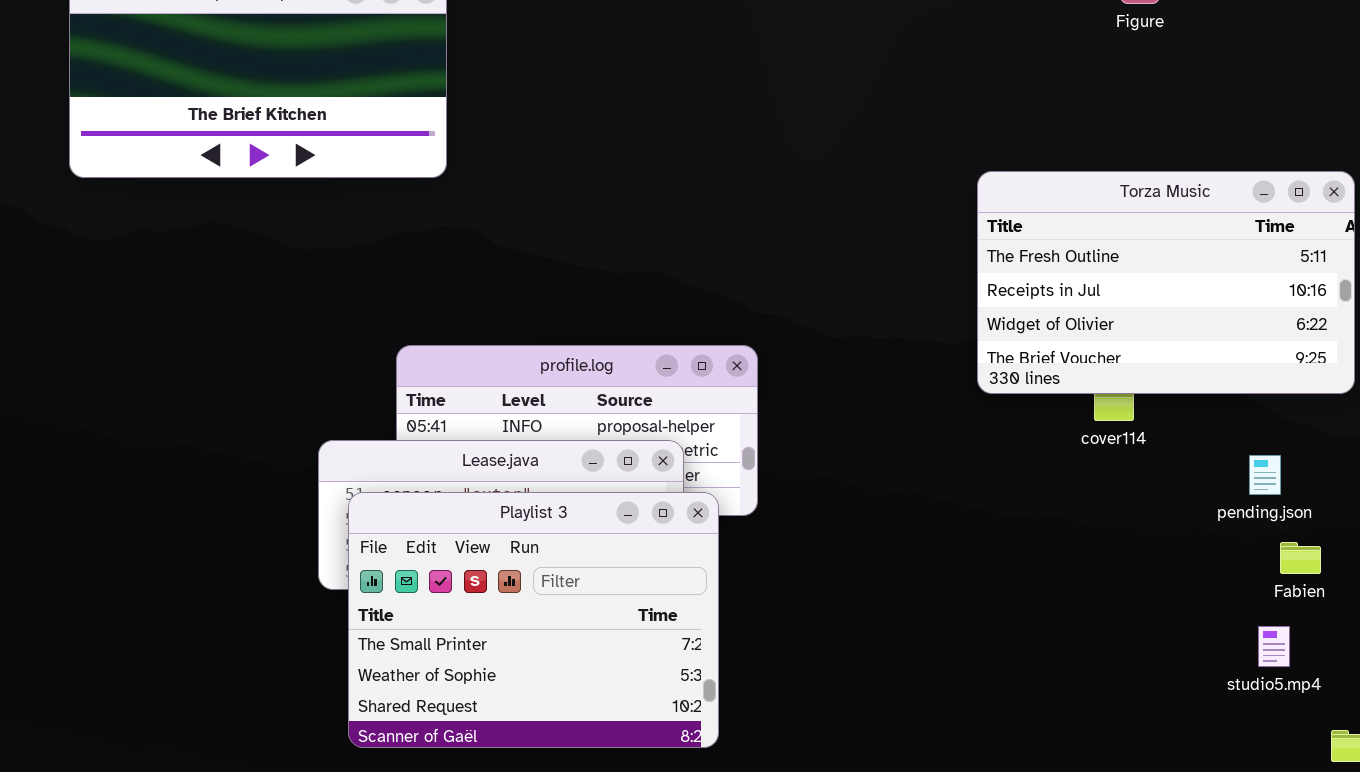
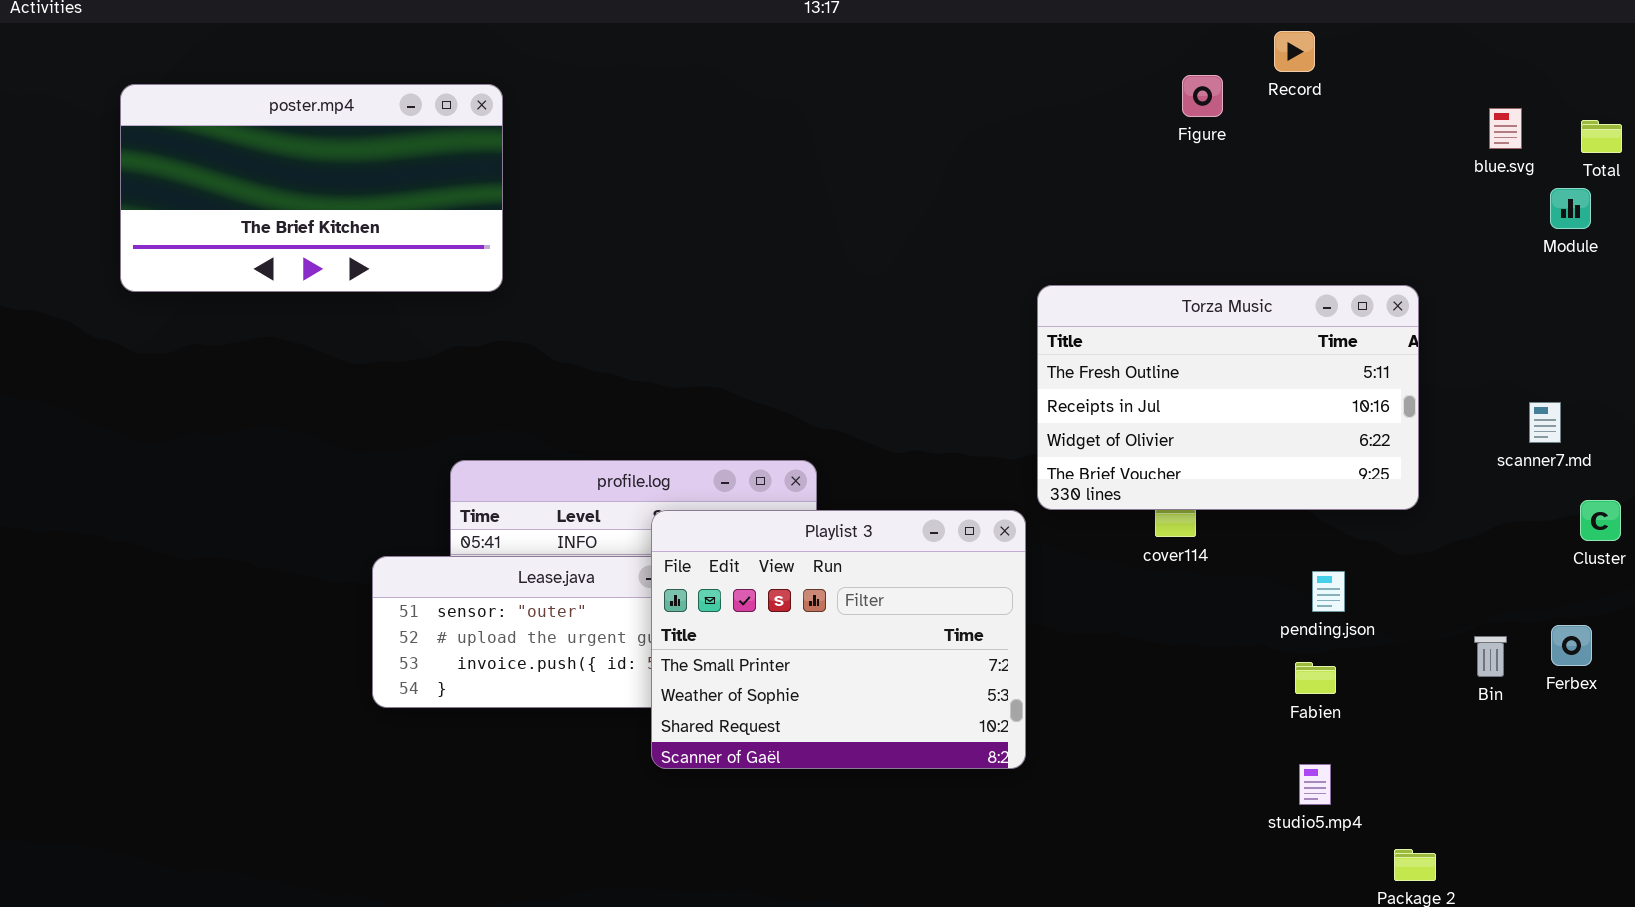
Playlist 3: [348,492,719,748] -> [651,510,1026,769], moved
Fabien: [1280,542,1321,574] -> [1295,662,1336,694], moved
studio5.mp4: [1258,626,1290,667] -> [1299,764,1331,805], moved

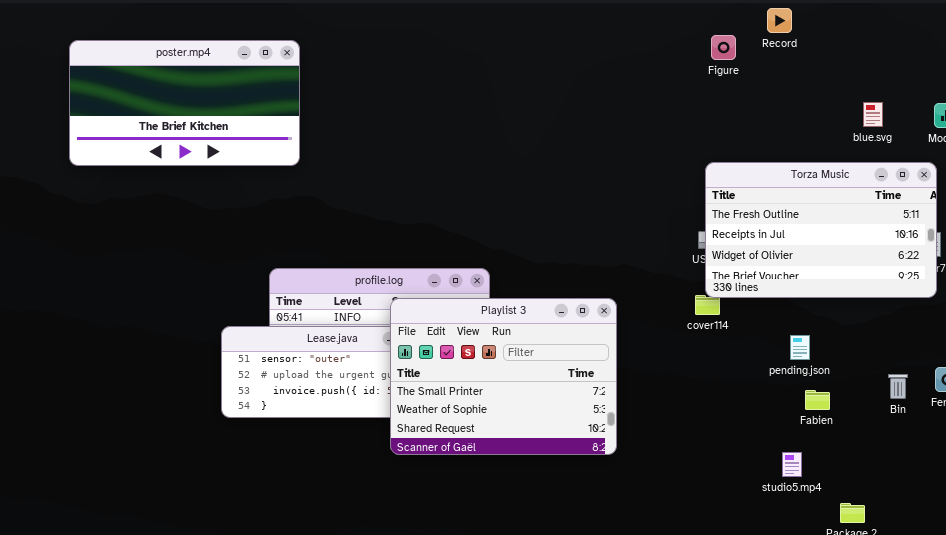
blue.svg: [1489,108,1522,149] -> [863,102,883,127], moved
Torza Music: [1037,285,1419,510] -> [705,162,937,298], moved
Fabien: [1295,662,1336,694] -> [805,390,830,410], moved

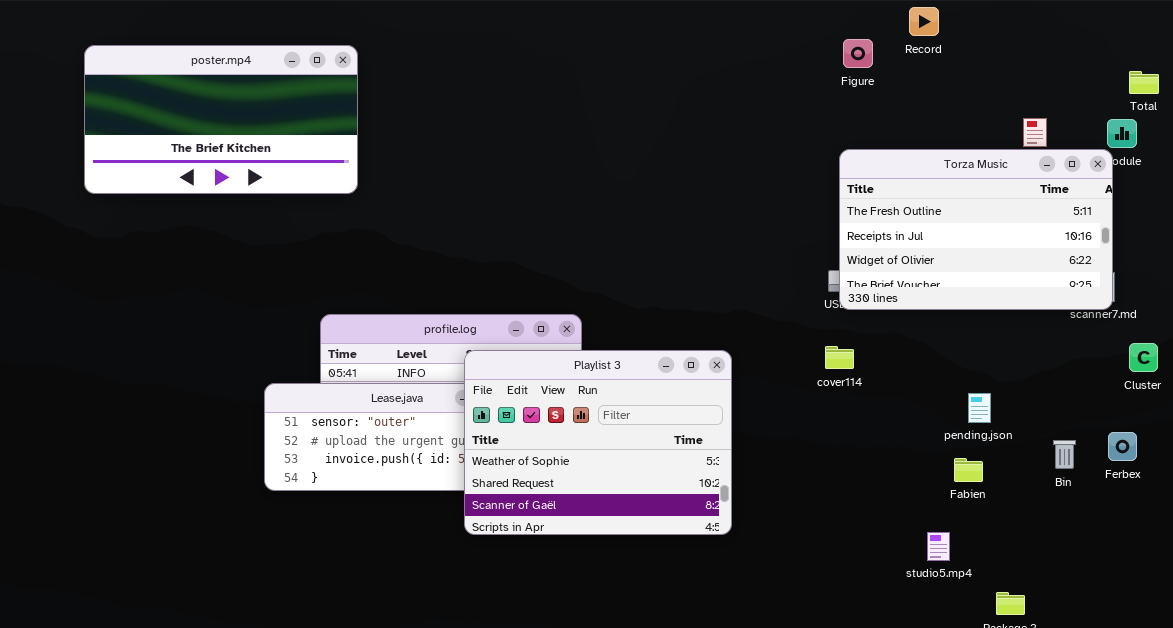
Torza Music: [705,162,937,298] -> [839,149,1113,310], moved
Playlist 3: [390,298,617,455] -> [464,350,732,535], scrolled down 1 row
pending.json: [790,335,810,360] -> [968,393,991,423], moved

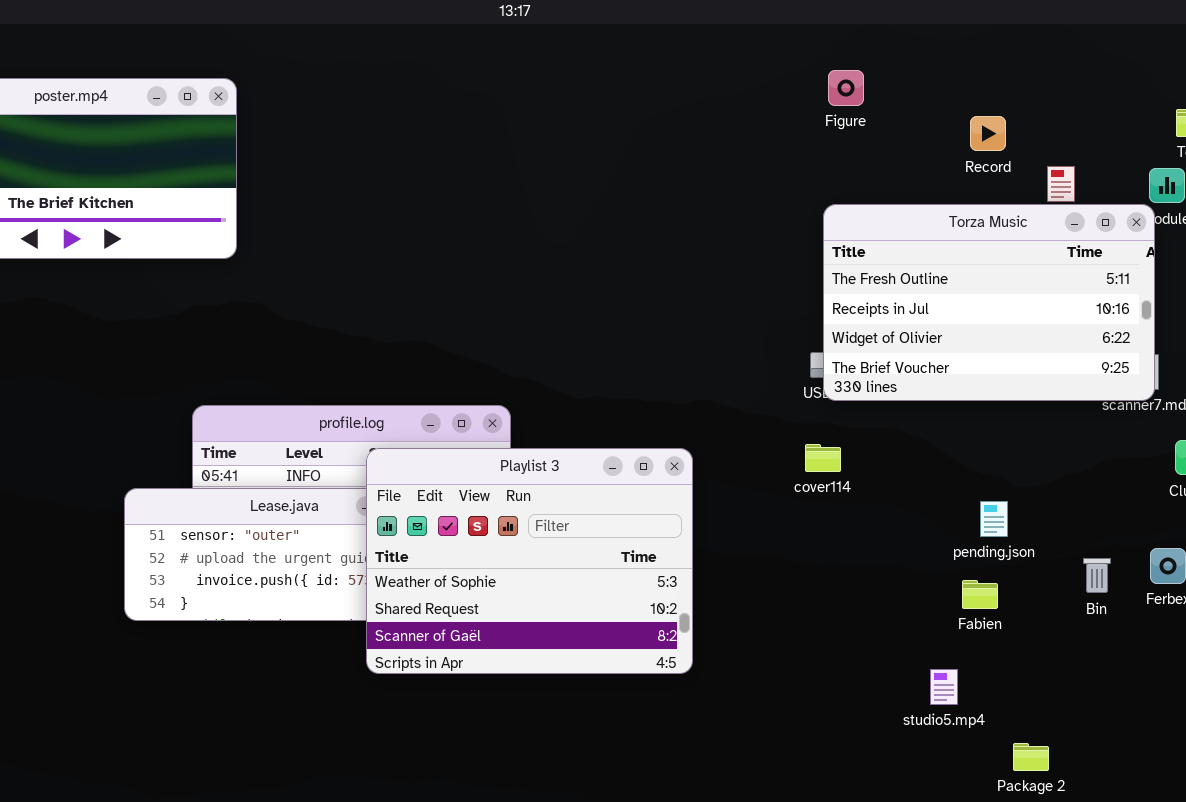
Record: [909,7,939,36] -> [970,116,1006,151], moved

